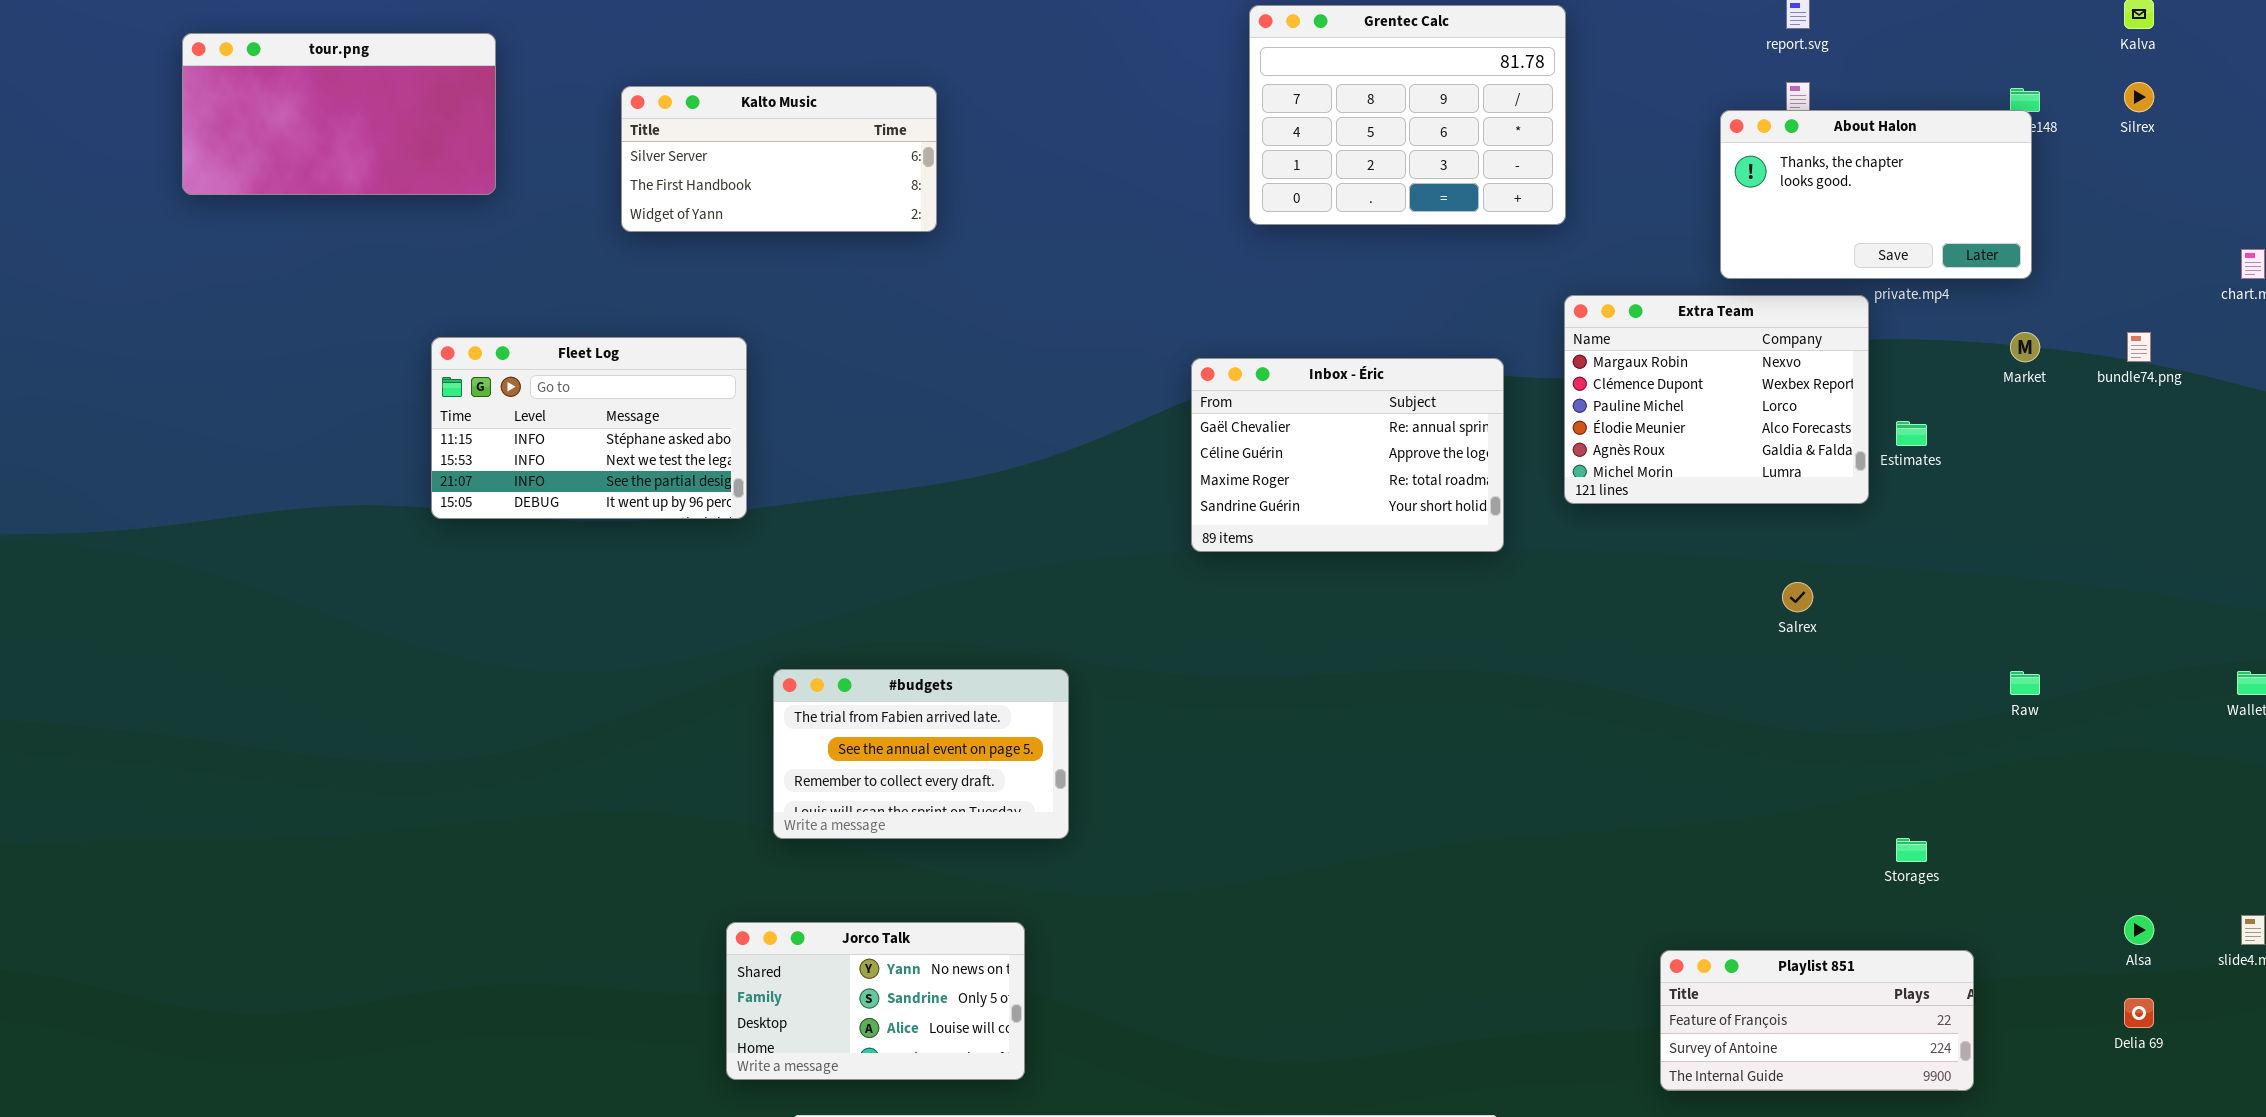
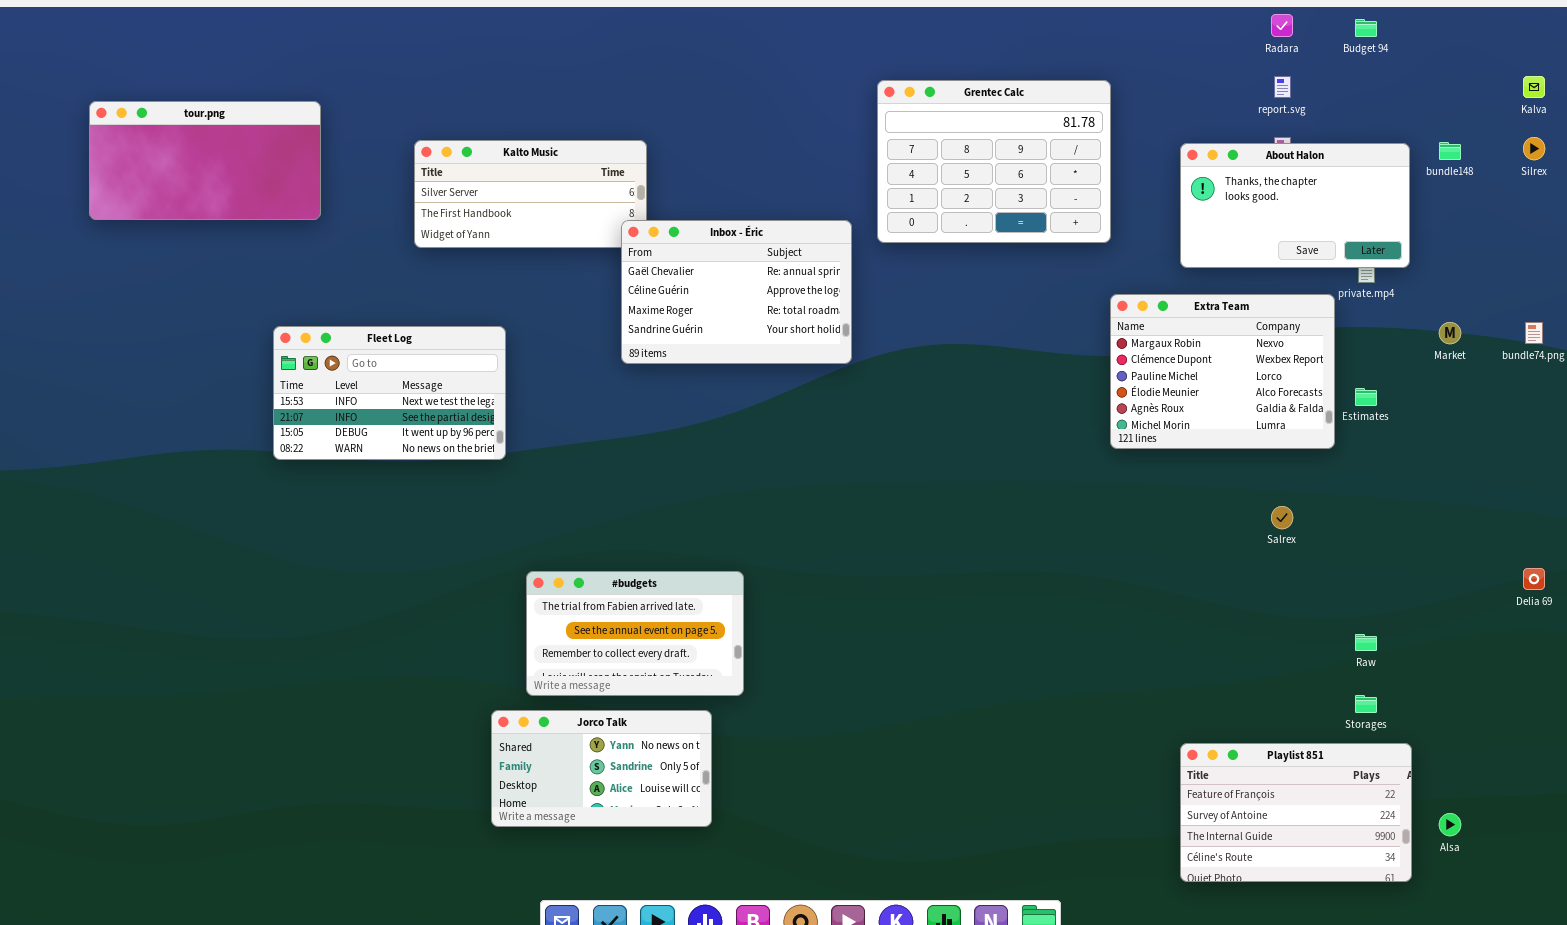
About Halon: [1720,110,2032,279] -> [1180,143,1410,268], moved
Fleet Log: [431,337,747,519] -> [273,326,506,460], scrolled down 1 row
Inbox - Éric: [1191,358,1504,552] -> [621,220,852,364], moved
Raw: [2010,671,2040,695] -> [1355,634,1377,651], moved
Alsa: [2124,915,2154,945] -> [1439,813,1461,836], moved
Jorco Talk: [726,922,1025,1080] -> [491,710,712,827], moved
Playlist 851: [1660,950,1974,1091] -> [1180,743,1412,882], resized
Delia 69: [2124,998,2154,1028] -> [1523,568,1545,590], moved

